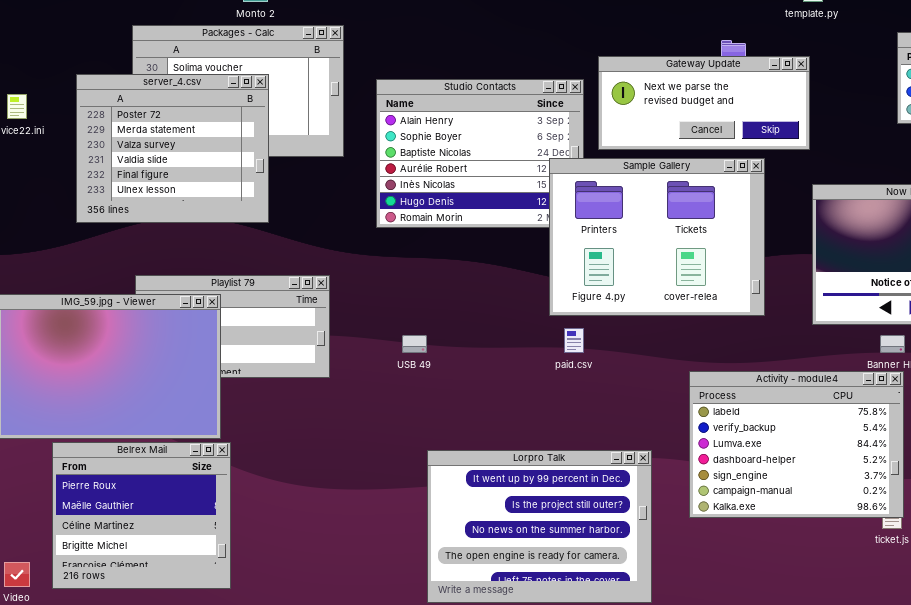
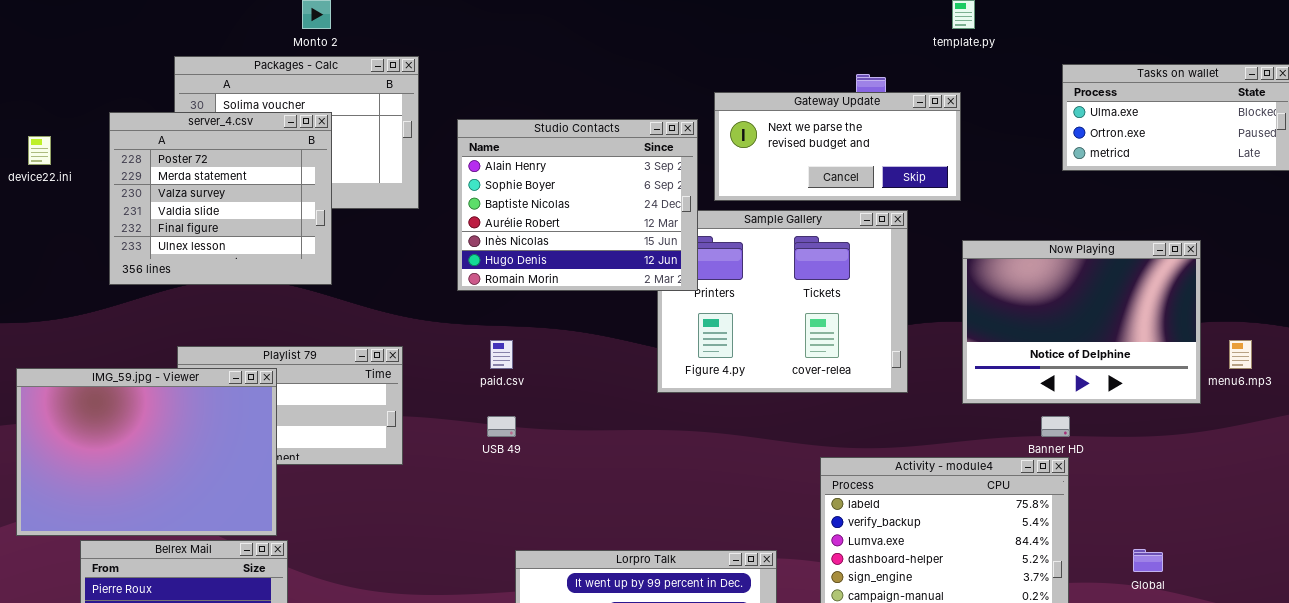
Studio Contacts: [376,79,584,228] -> [457,119,698,291], raised
paid.csv: [564,328,584,353] -> [490,340,513,369], moved

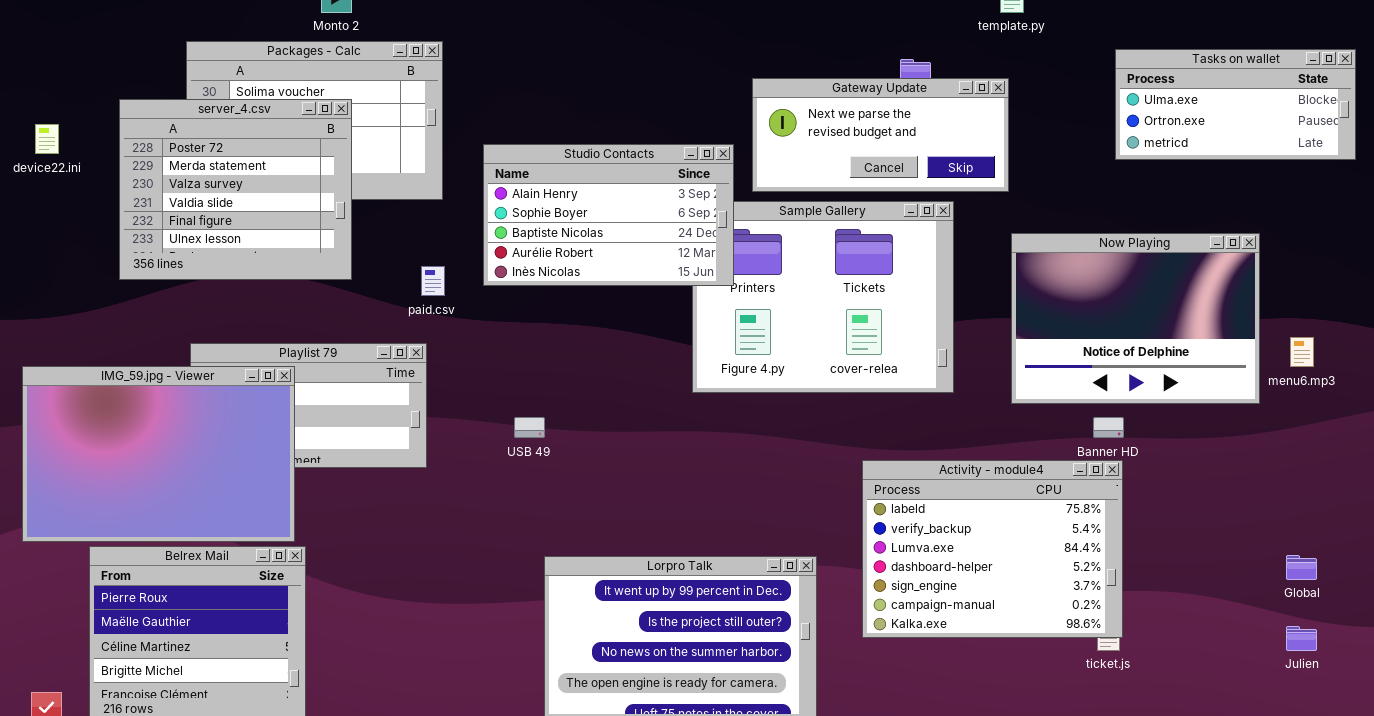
Studio Contacts: [457,119,698,291] -> [483,144,734,286], resized
paid.csv: [490,340,513,369] -> [421,266,445,296], moved
Global: [1133,549,1163,572] -> [1286,555,1317,580], moved

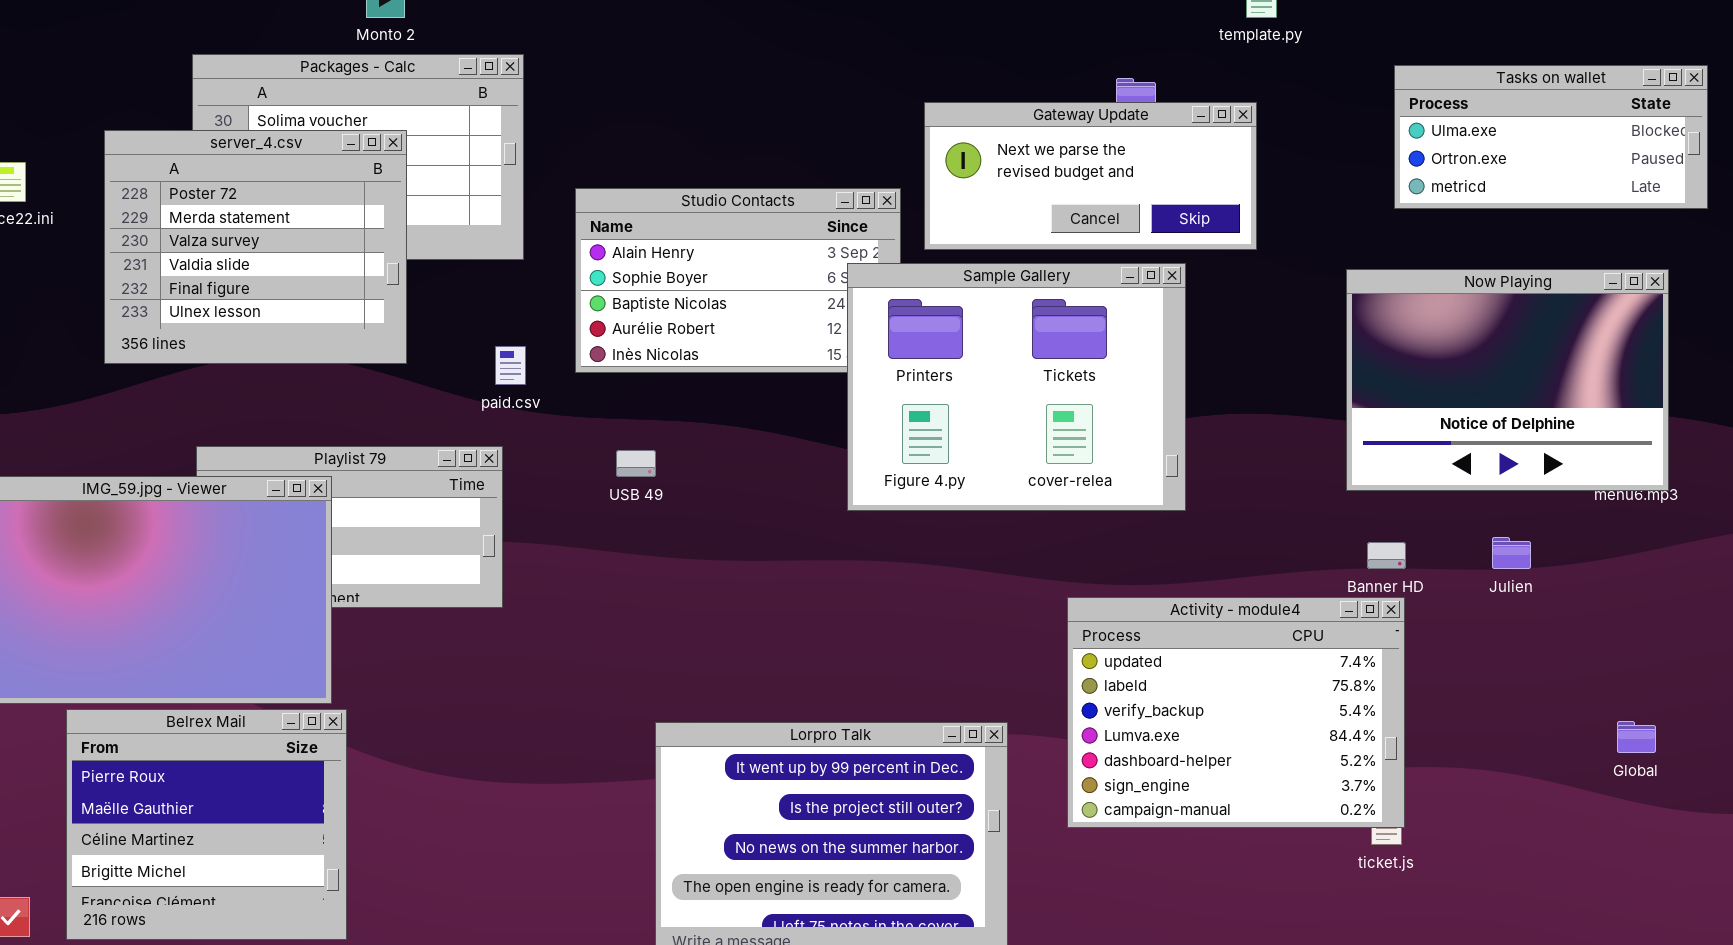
Sample Gallery: [692,201,954,393] -> [847,263,1186,511], raised
Now Playing: [1011,233,1260,404] -> [1346,269,1669,491], moved
USB 49: [514,417,545,438] -> [616,450,656,477], moved
Activity - module4: [862,460,1123,638] -> [1067,597,1405,828], scrolled up 1 row
Julien: [1286,626,1317,651] -> [1492,537,1531,569], moved

